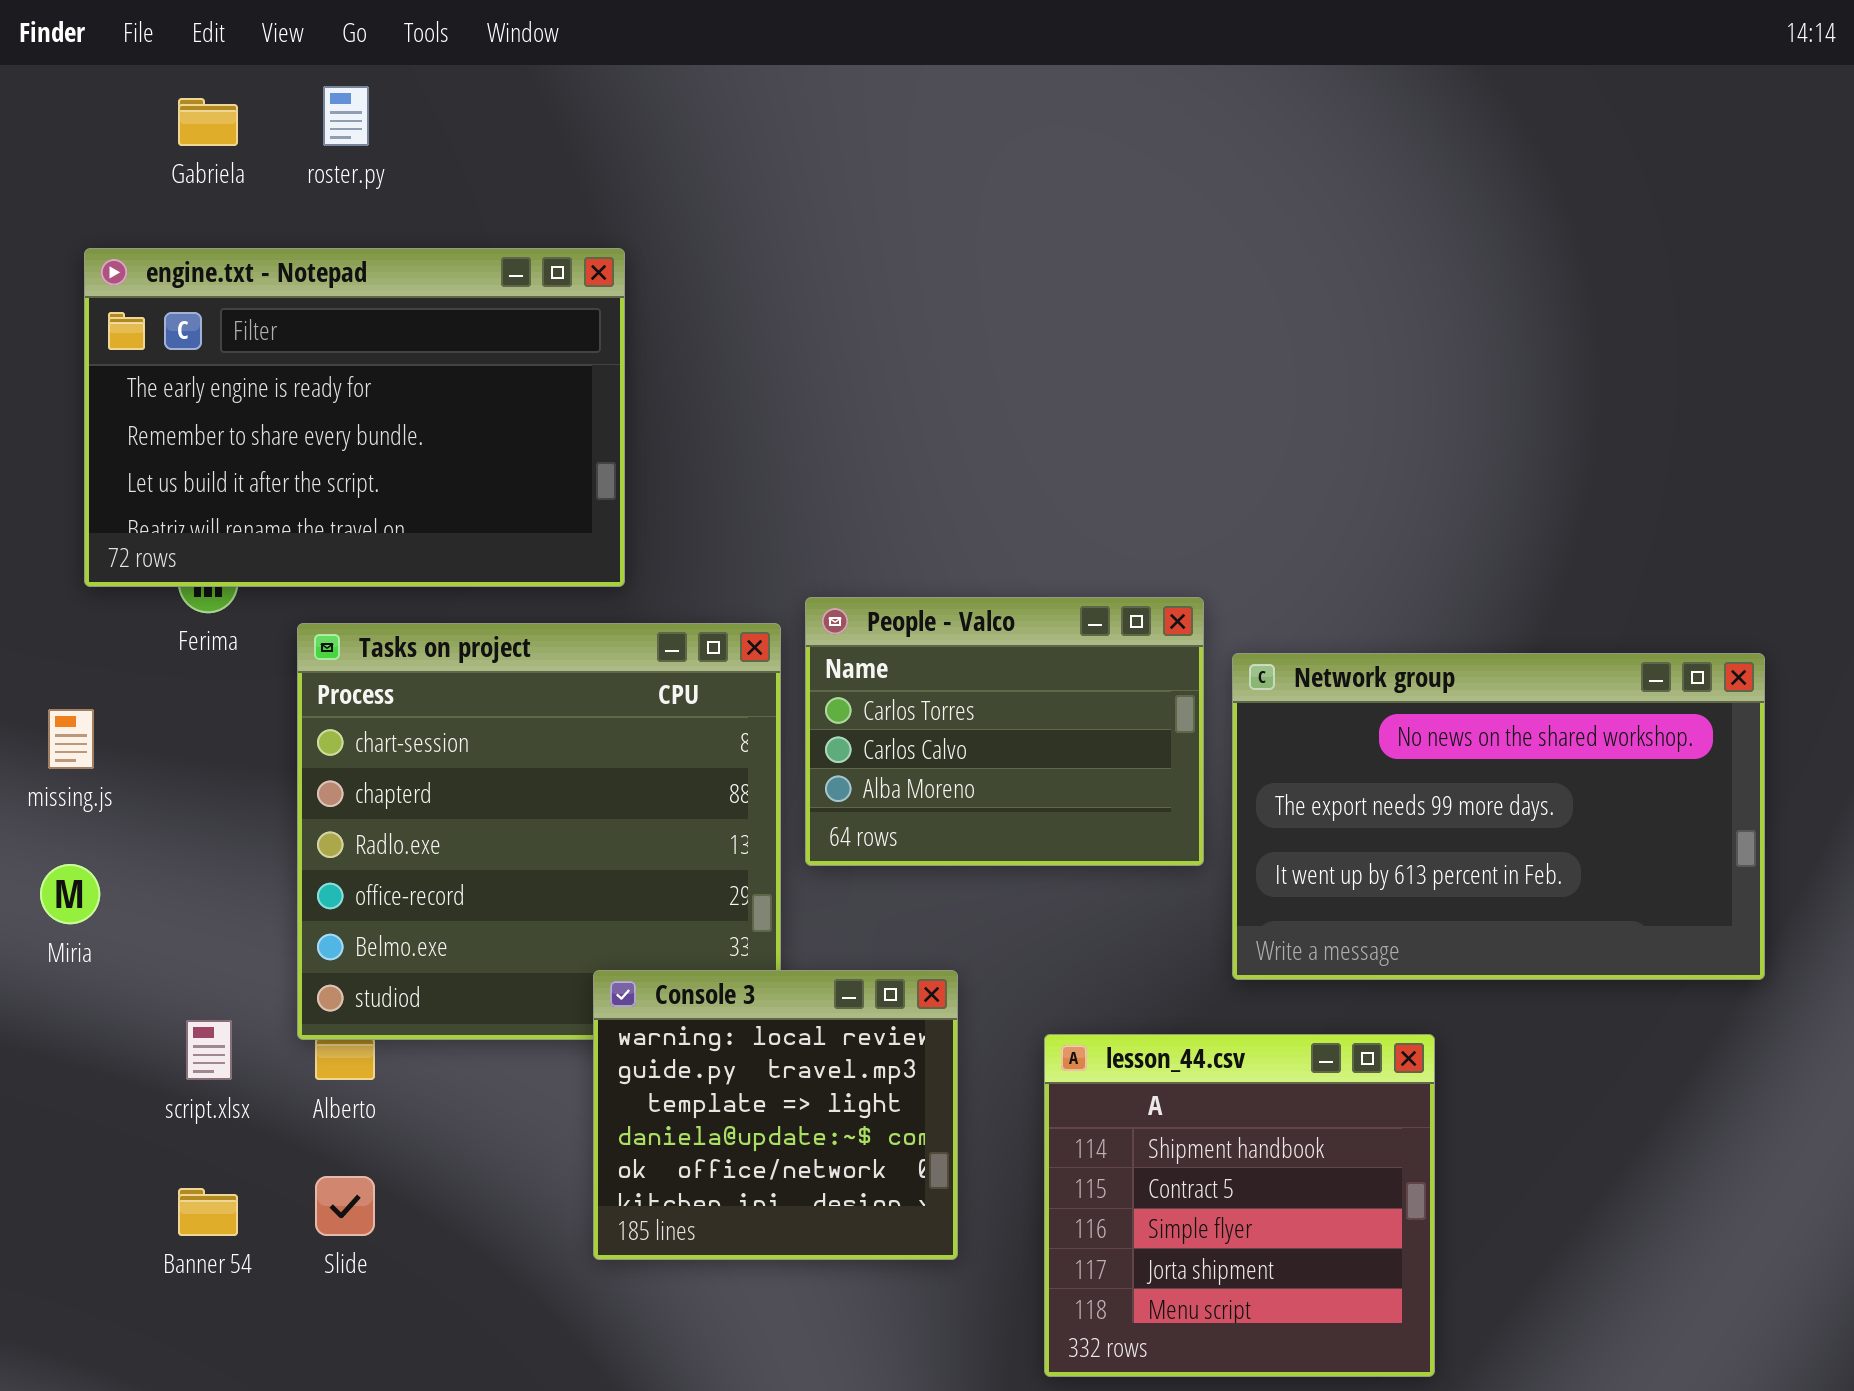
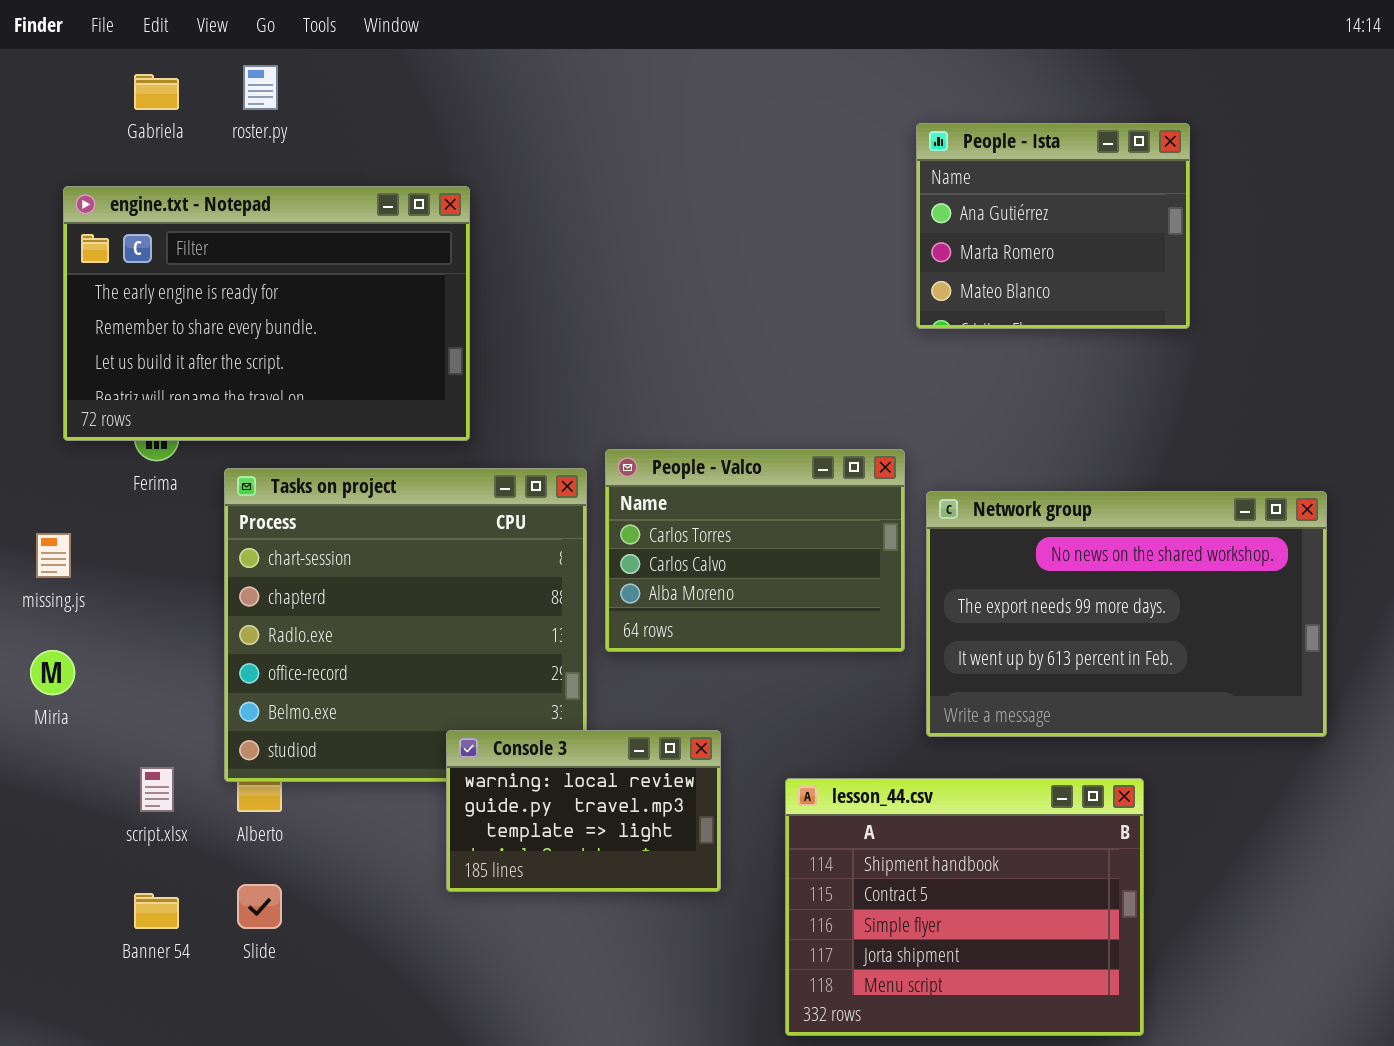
People - Ista: none -> [916,123,1190,329], opened
Console 3: [593,970,958,1260] -> [446,730,721,892], resized
lesson_44.csv: [1044,1034,1435,1377] -> [785,778,1144,1036], resized

